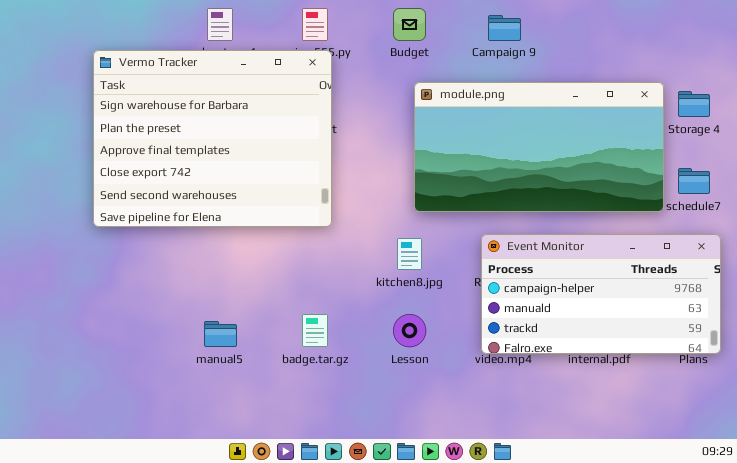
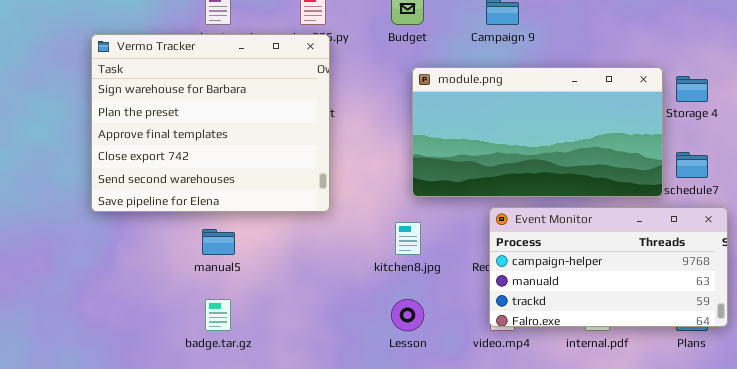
Event Monitor: [481,234,721,354] -> [489,207,728,327], moved
badge.tar.gz: [302,314,328,347] -> [205,299,231,331], moved
manual5: [204,321,237,347] -> [202,229,235,255], moved

